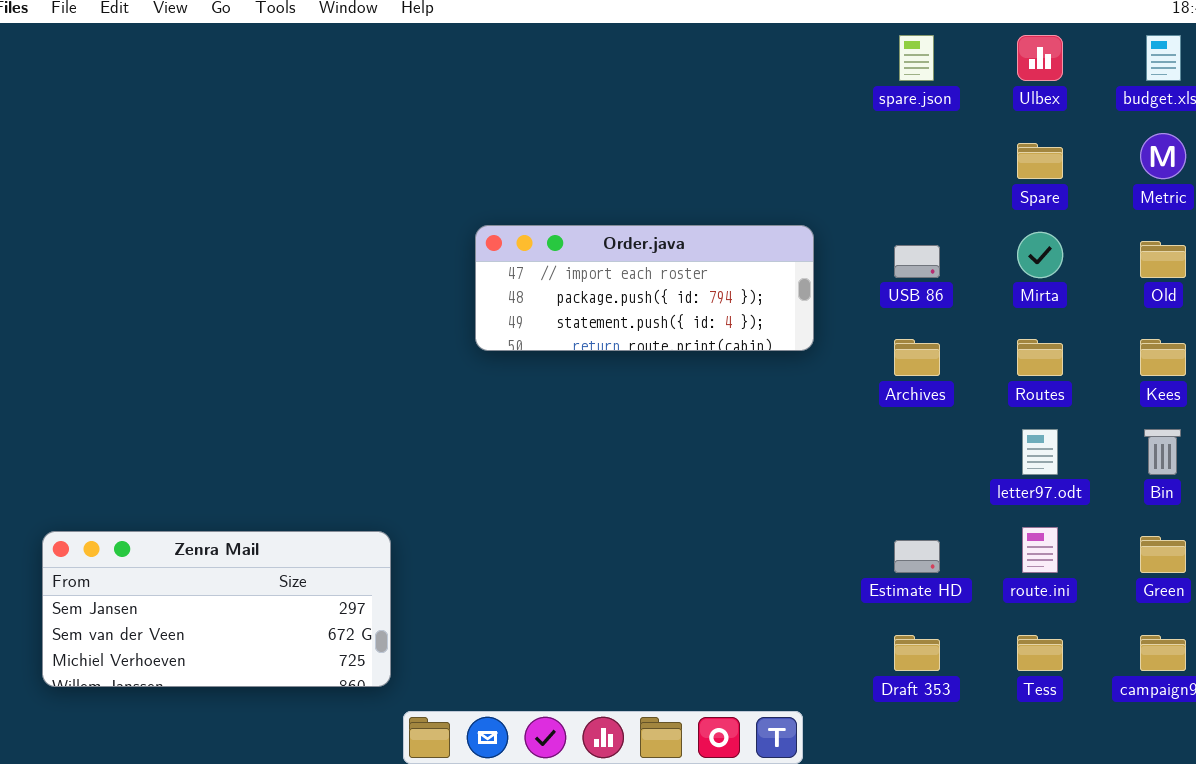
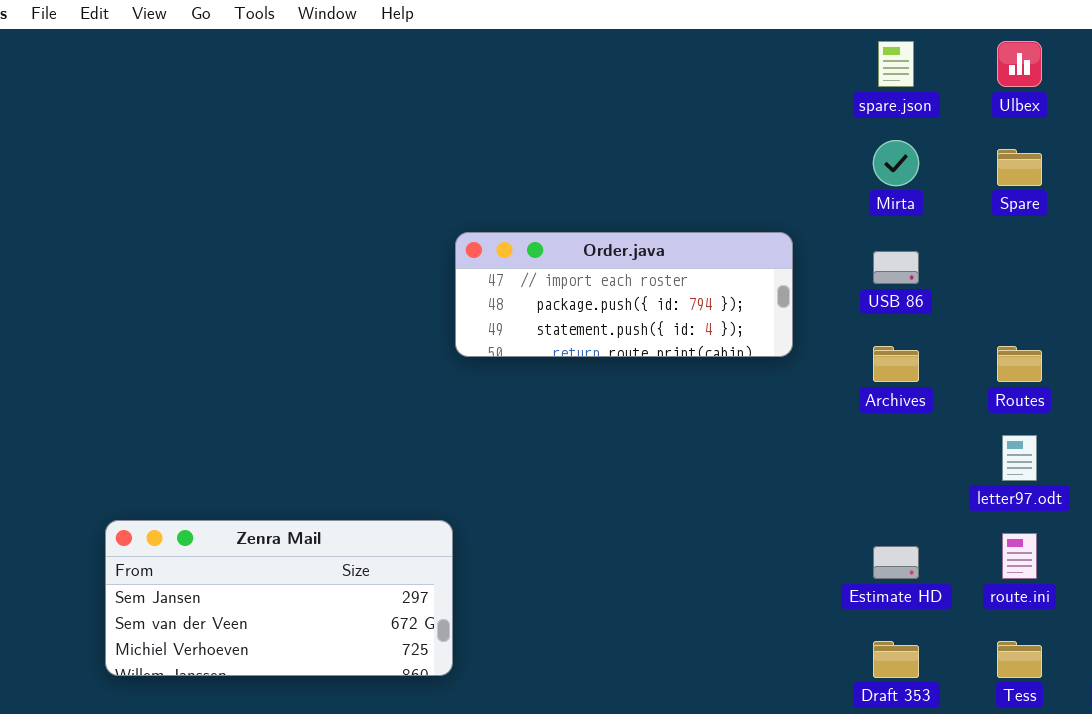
Mirta: [1017,232,1063,278] -> [873,140,919,186], moved
Zenra Mail: [42,531,391,687] -> [105,520,453,676], moved

